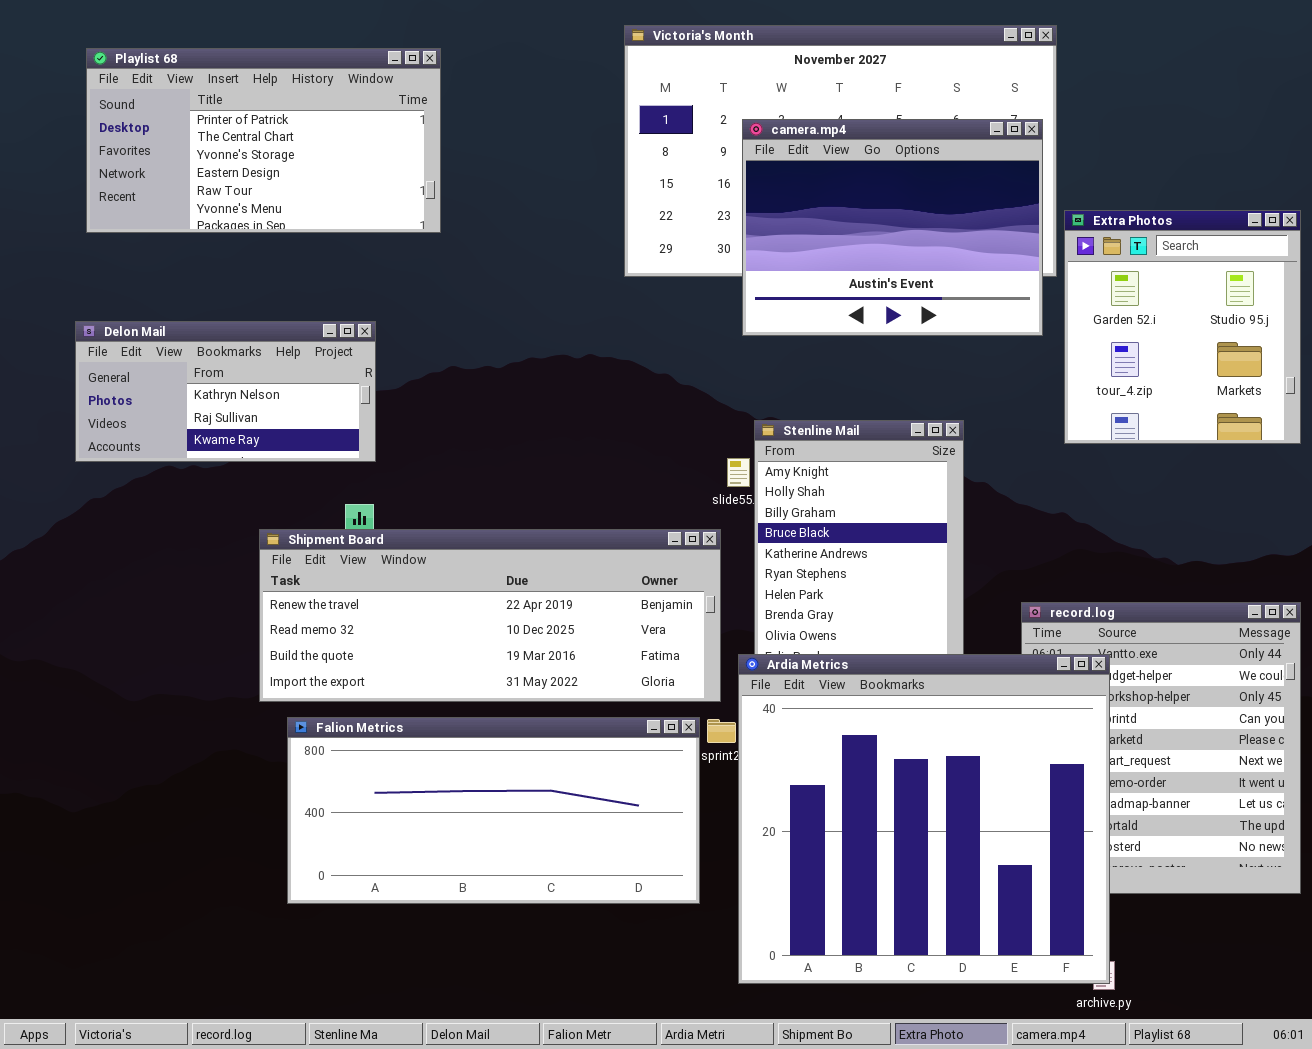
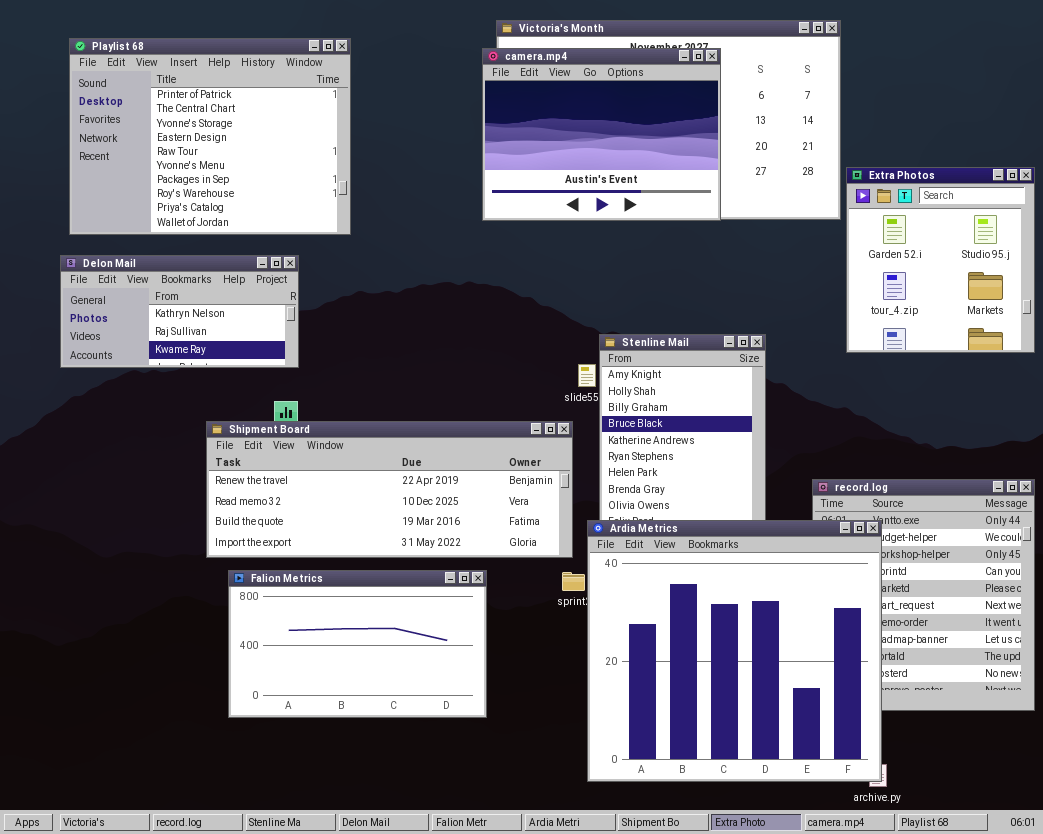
Playlist 68: [86,48,441,233] -> [69,38,351,235], resized
camera.mp4: [742,119,1043,336] -> [482,48,721,221], moved
Falion Metrics: [287,717,700,904] -> [228,570,487,718], resized

